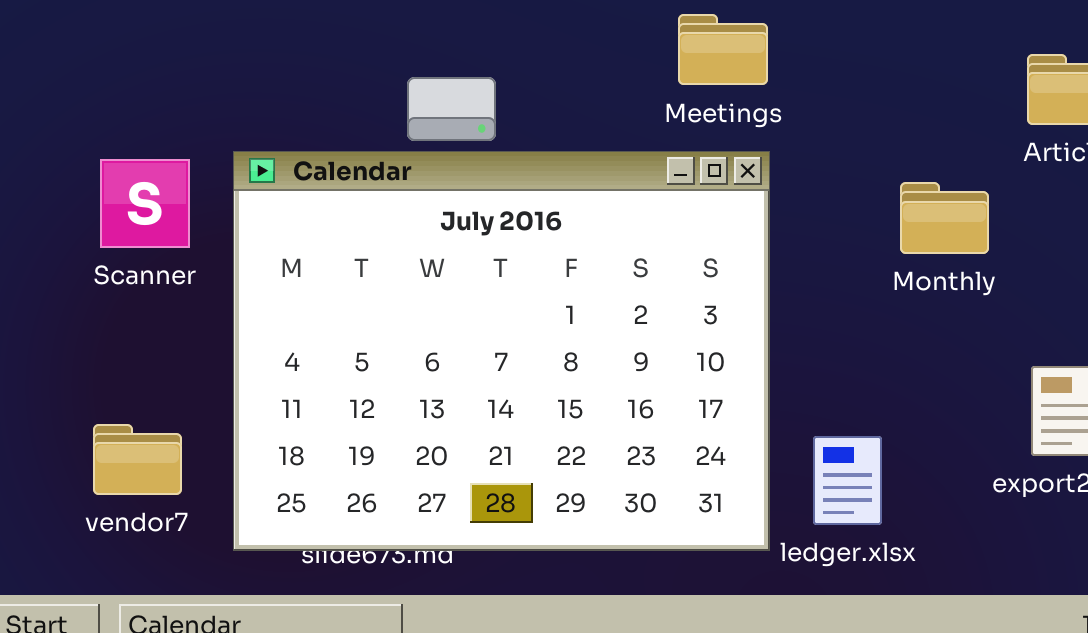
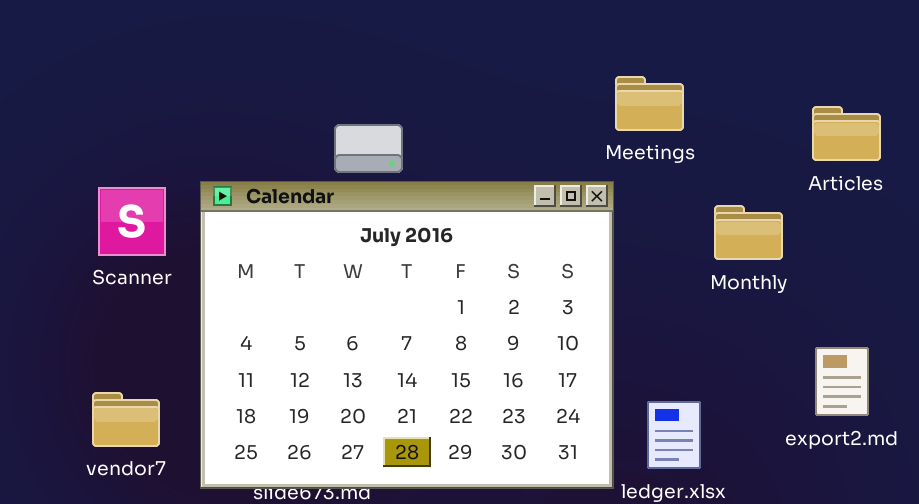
Meetings: [678,14,768,85] -> [615,76,684,131], moved

